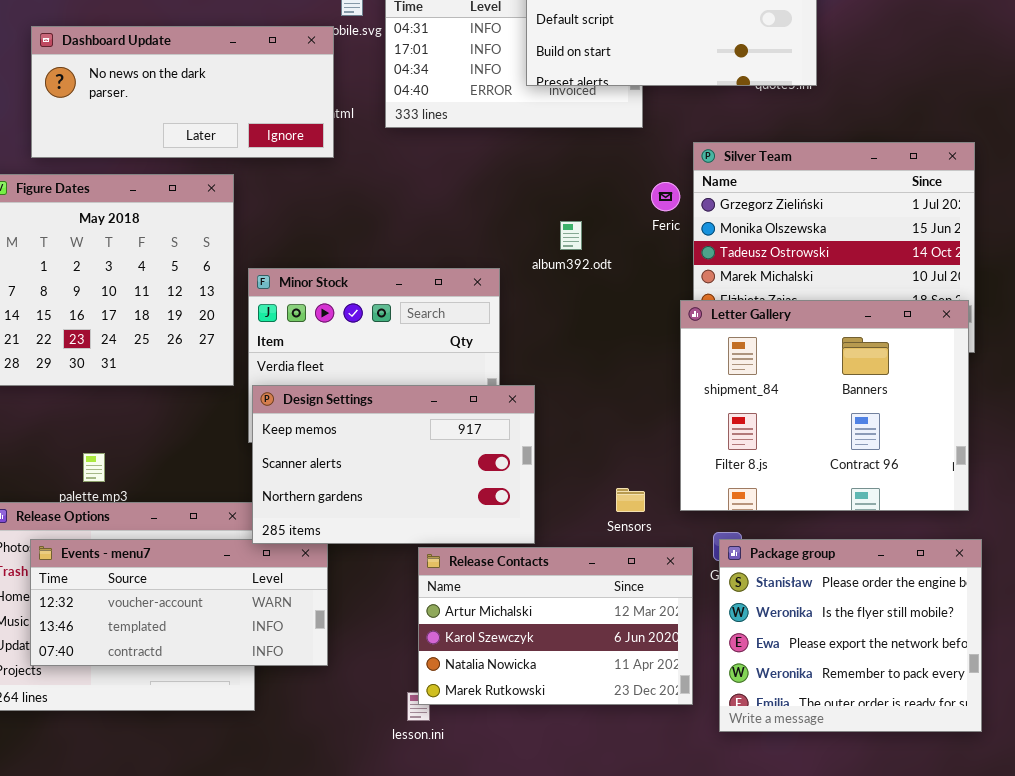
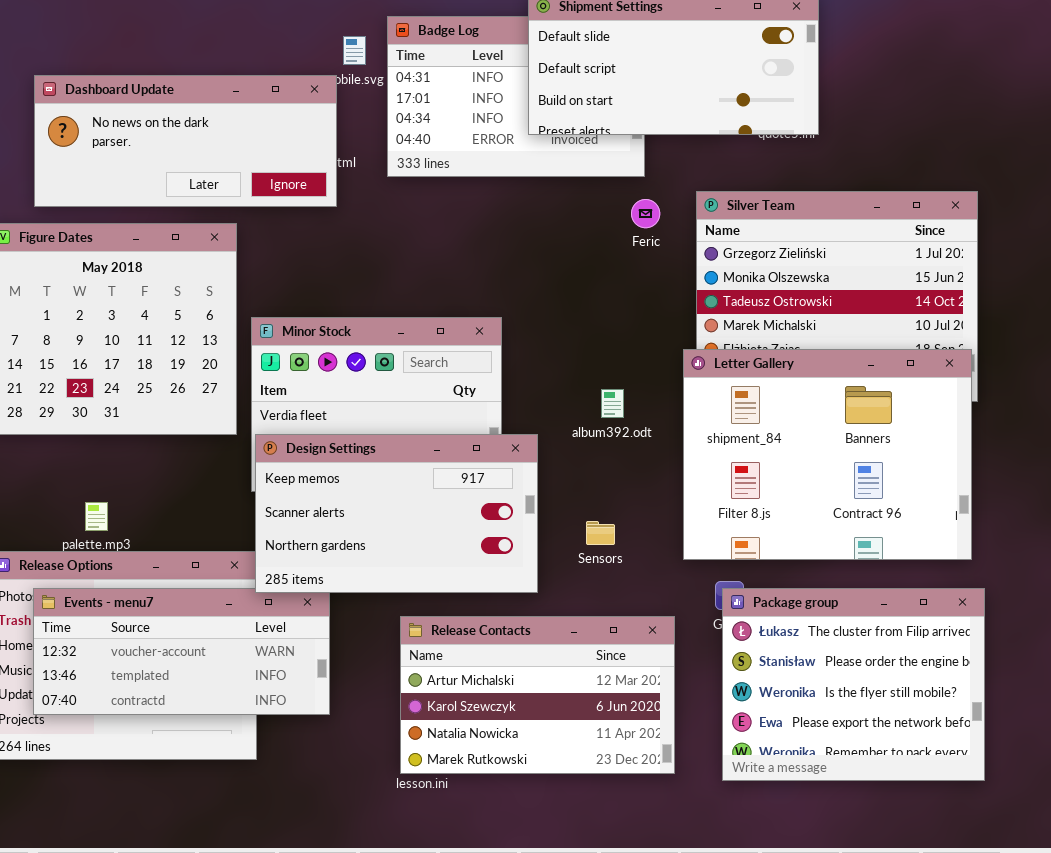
Feric: [651,182,680,211] -> [631,199,660,228], moved
album392.odt: [560,221,582,250] -> [601,389,624,418], moved
Sensors: [616,488,645,512] -> [586,521,615,545], moved
Package group: [719,539,982,732] -> [722,588,985,781], scrolled up 1 row
Release Contacts: [418,547,693,705] -> [400,616,675,774], moved

